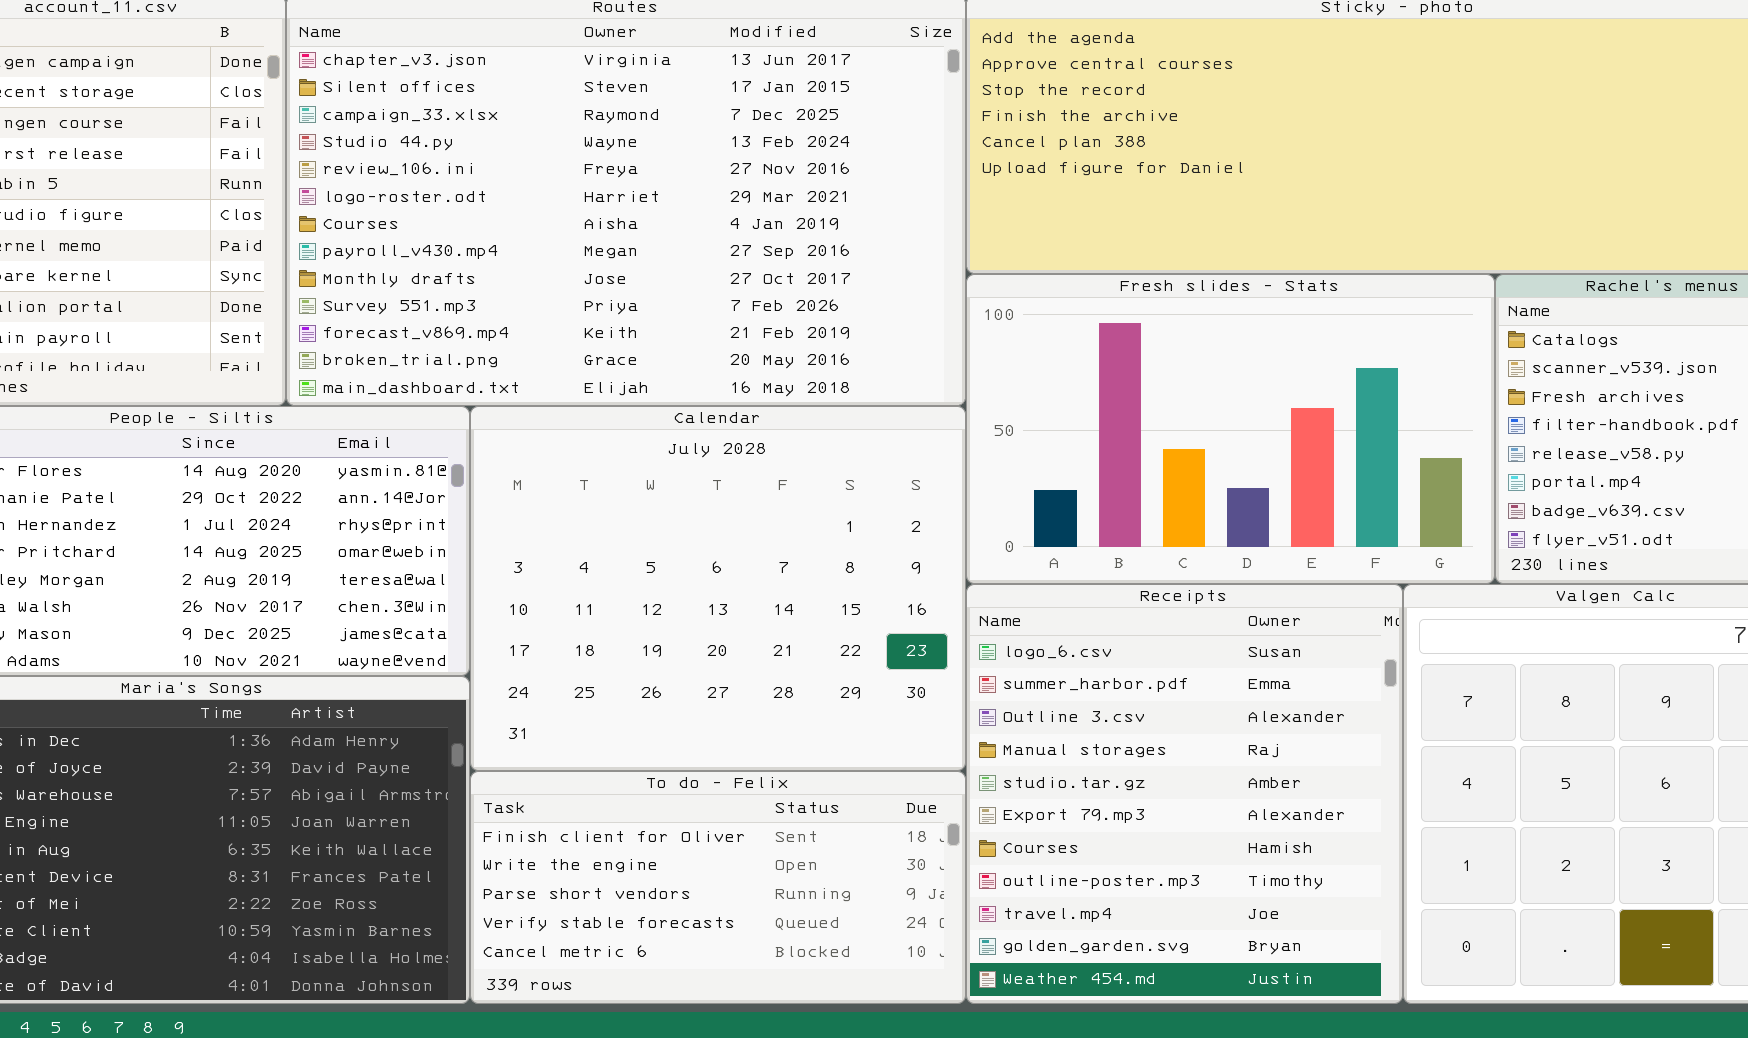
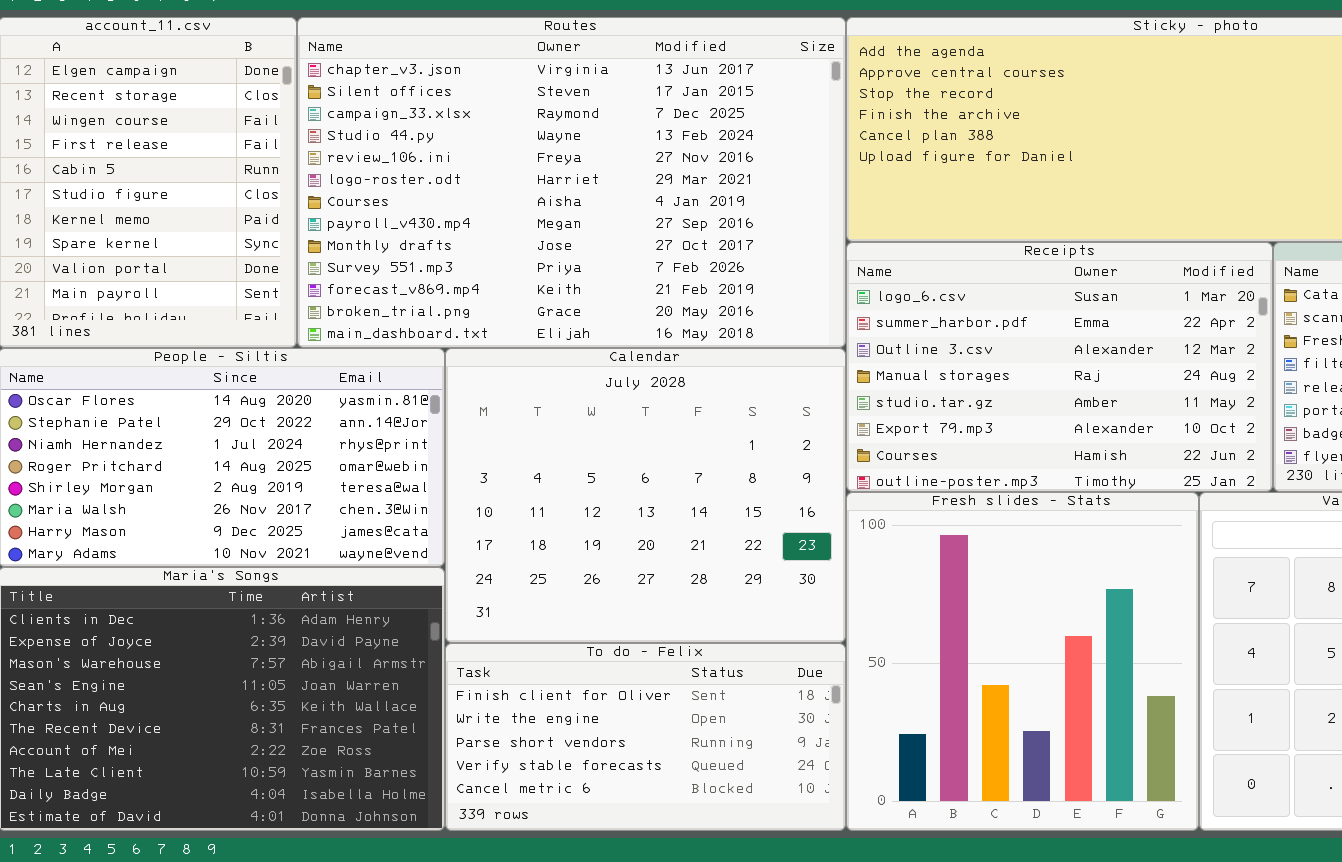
Fresh slides - Stats: [966,274,1495,584] -> [846,492,1199,831], moved, resized
Receipts: [966,584,1403,1004] -> [846,242,1273,492], moved, resized

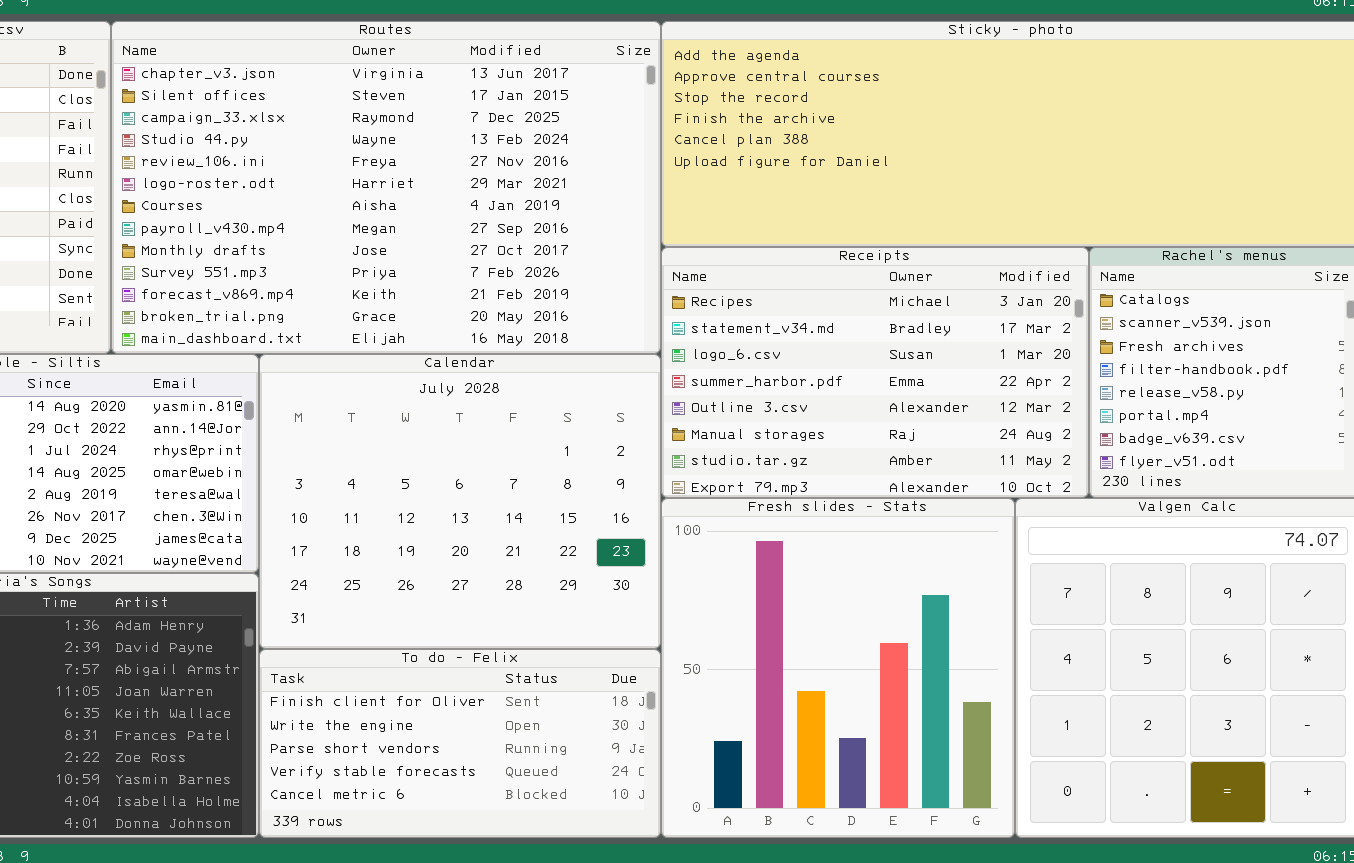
Receipts: [846,242,1273,492] -> [661,247,1089,498], scrolled up 2 rows

